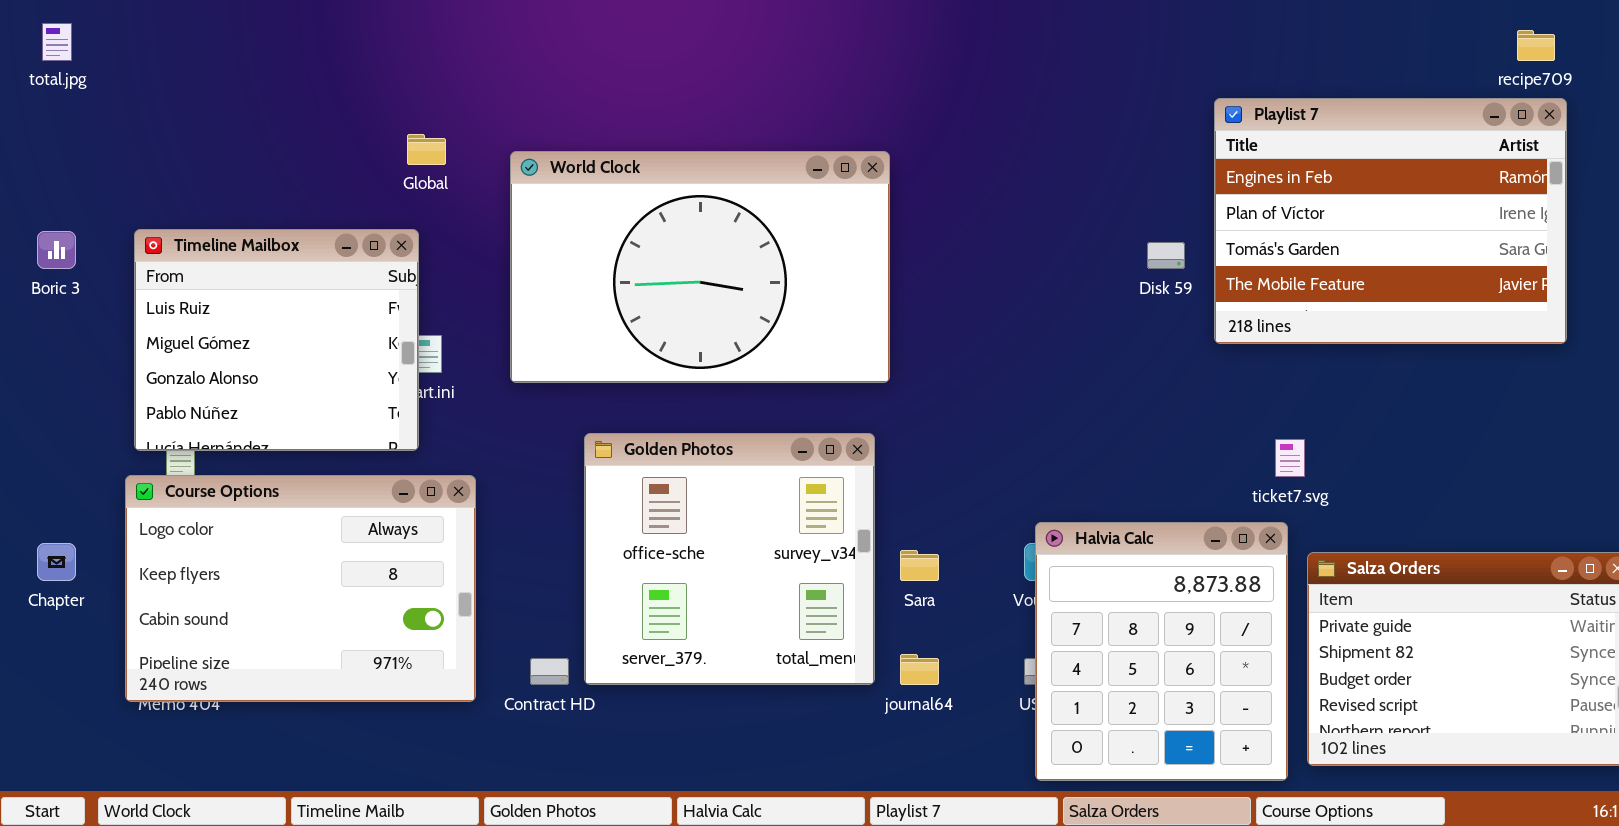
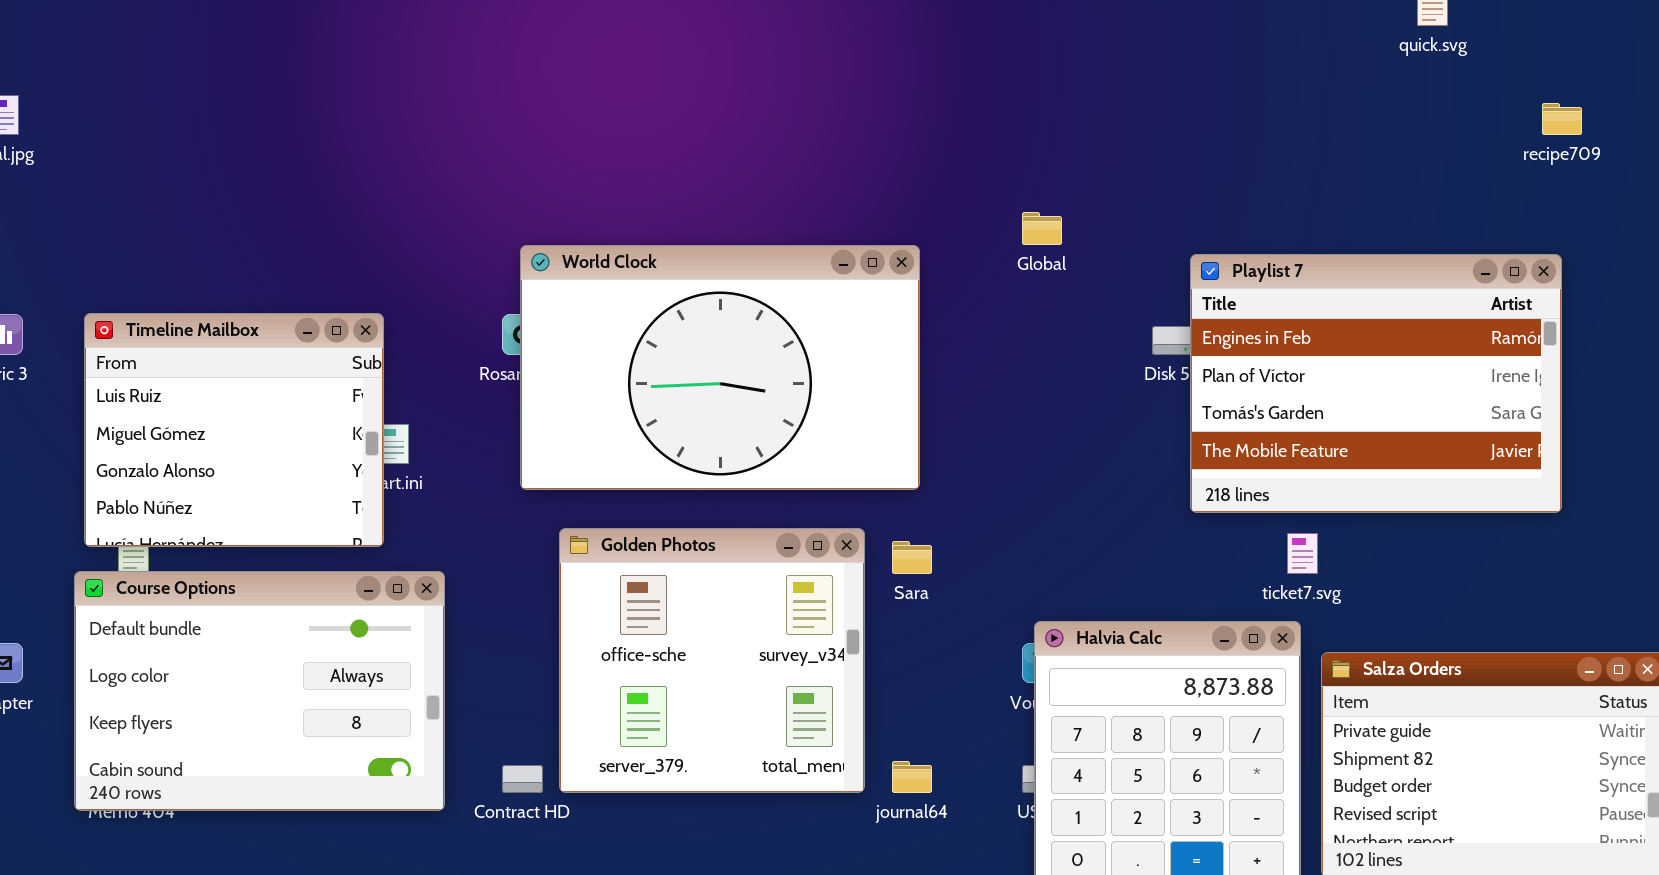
Playlist 7: [1214,98,1567,344] -> [1190,254,1562,513], moved
Global: [407,134,446,165] -> [1022,212,1062,245], moved
World Clock: [510,151,890,383] -> [520,245,920,490], moved
Course Options: [125,475,476,702] -> [74,571,445,811], scrolled up 1 row
Sara: [900,550,939,581] -> [892,541,932,574], moved

